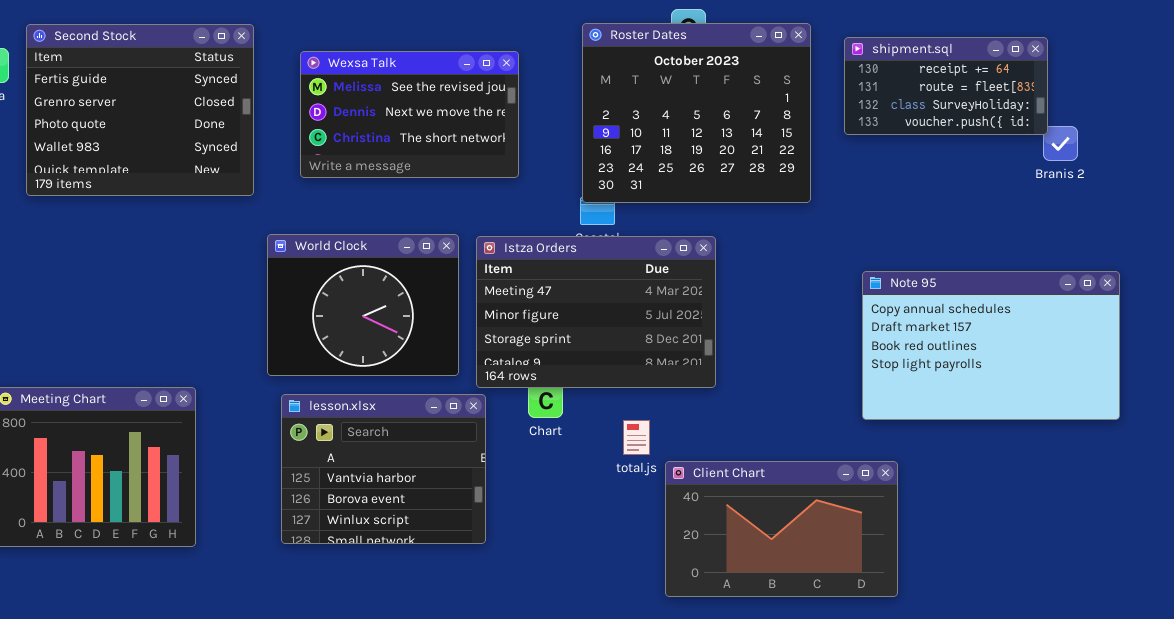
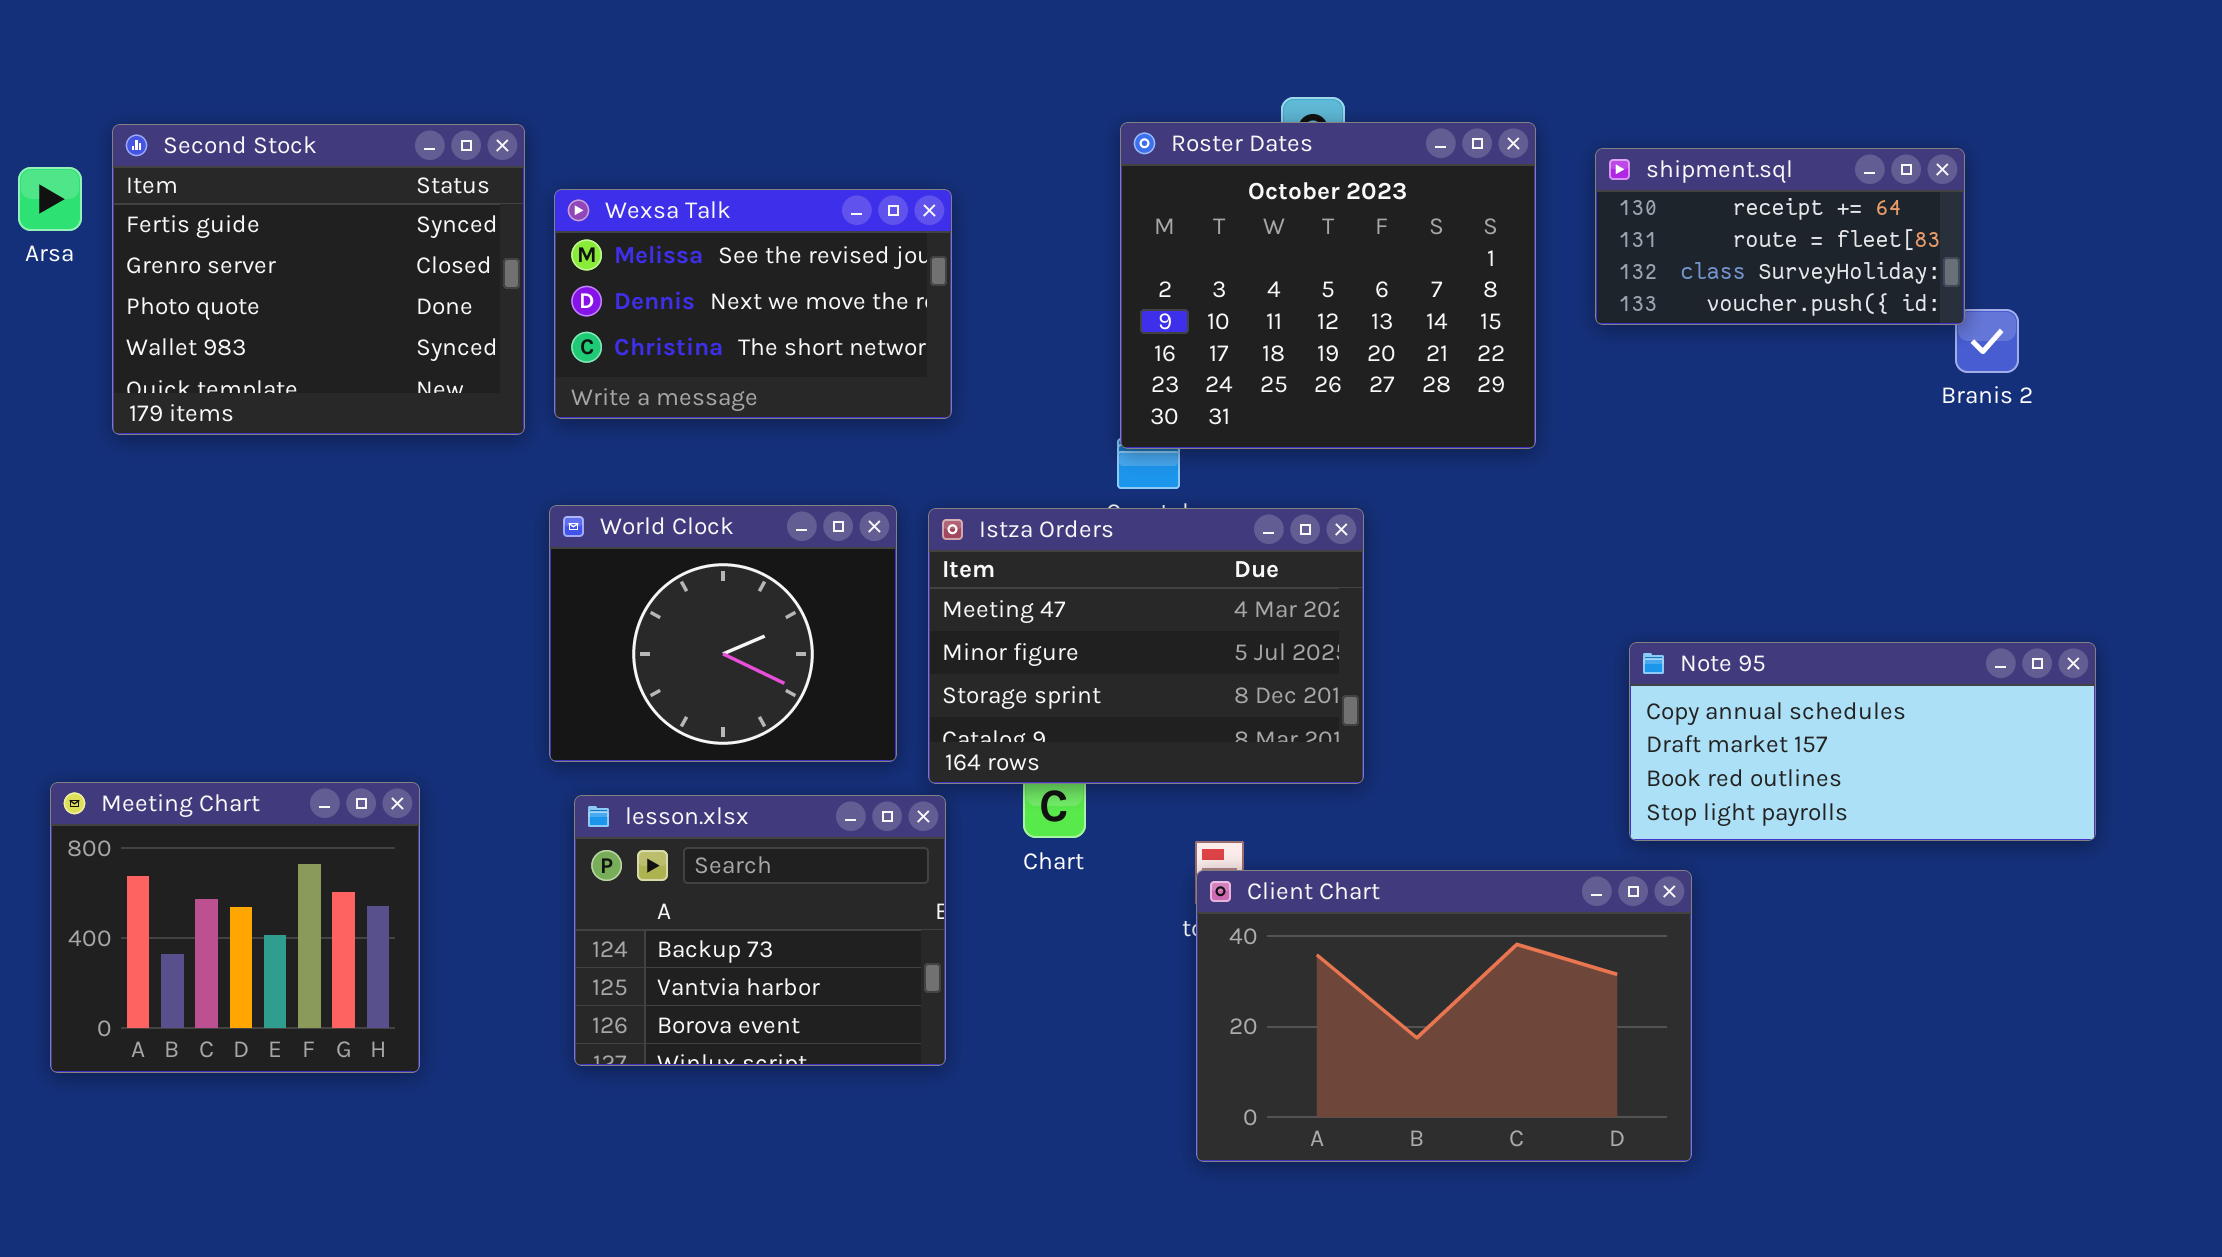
Wexsa Talk: [300,51,519,178] -> [554,189,952,419], moved
Note 95: [862,271,1120,420] -> [1629,642,2096,841], resized
lesson.xlsx: [281,394,486,544] -> [574,795,946,1066], scrolled up 1 row
Client Chart: [665,461,898,597] -> [1196,870,1692,1162], resized

